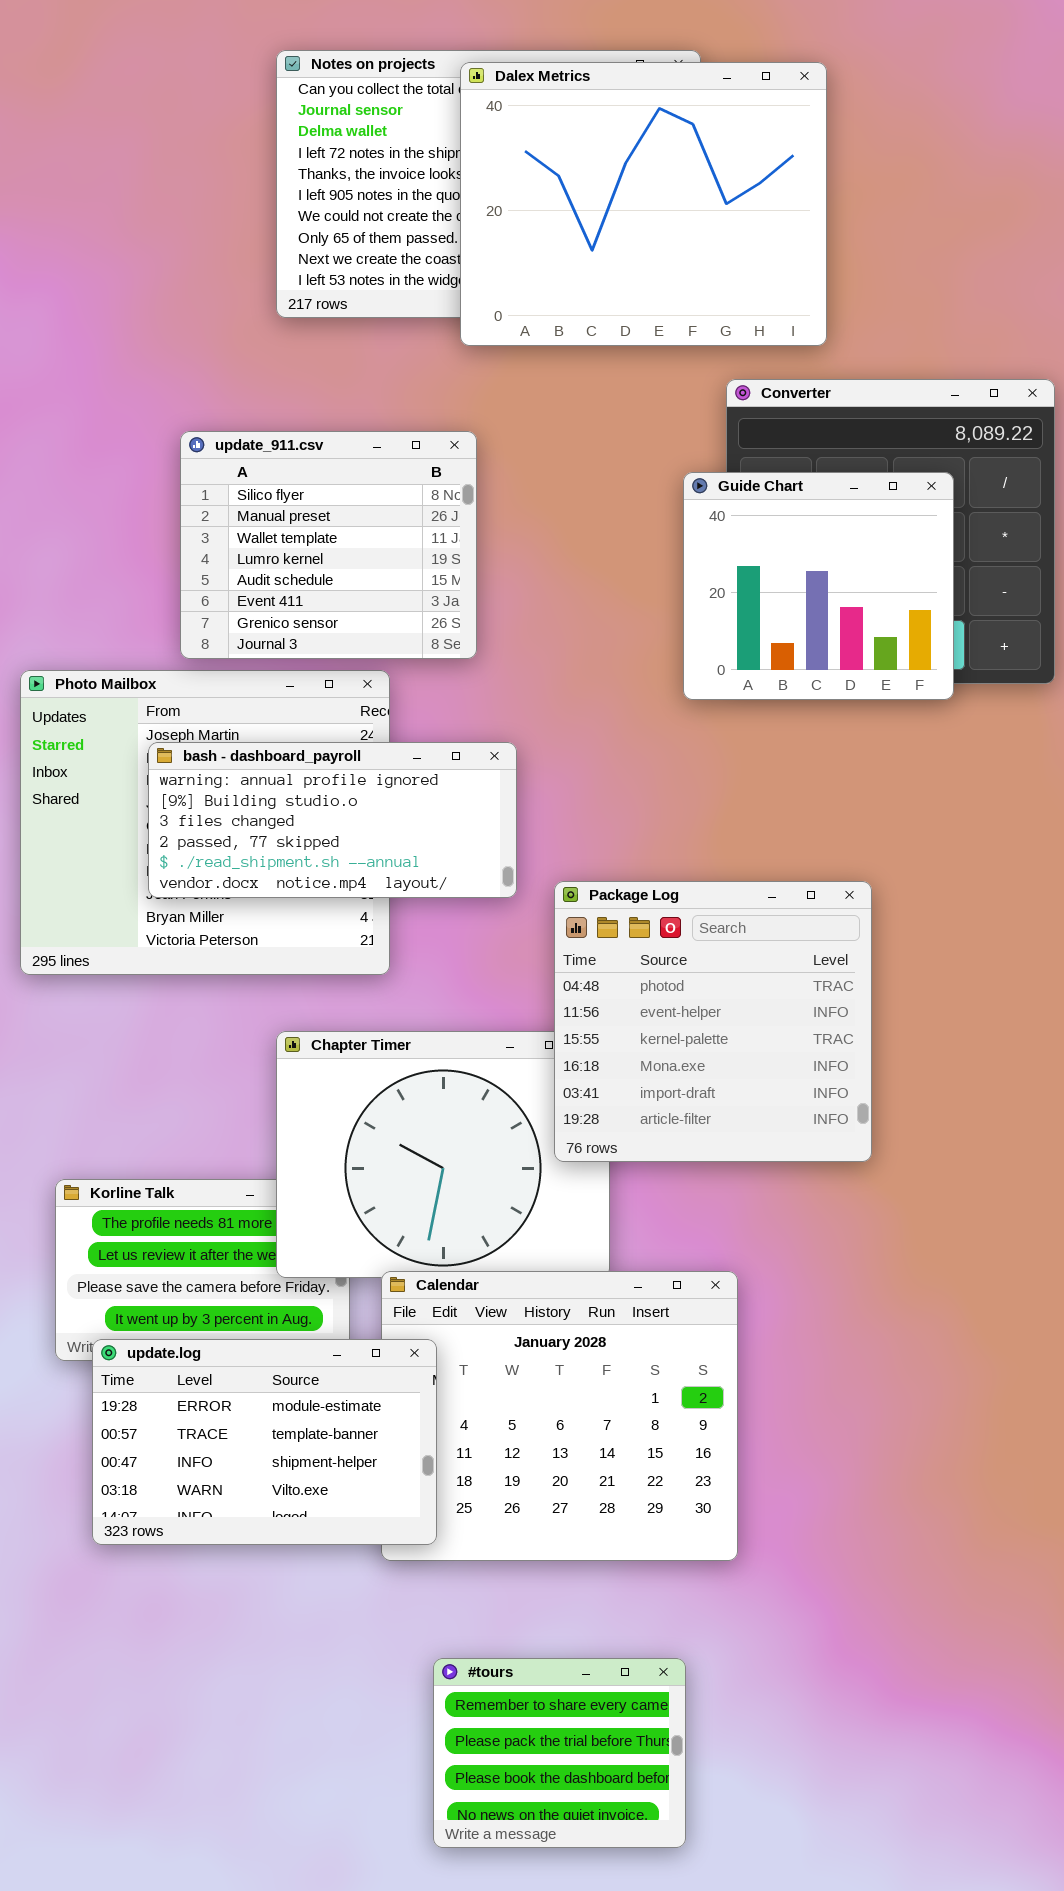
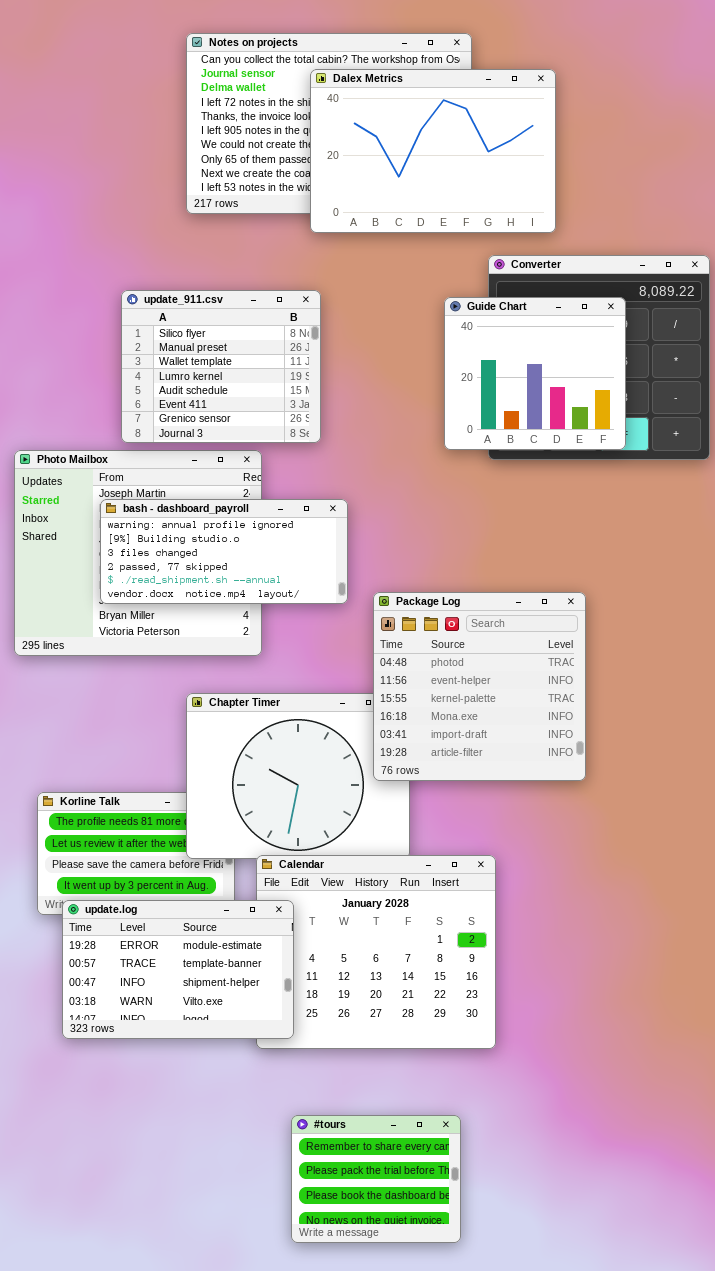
Dalex Metrics: [460,62,827,346] -> [310,69,556,233], resized
Guide Chart: [683,472,954,700] -> [444,297,626,450], moved

